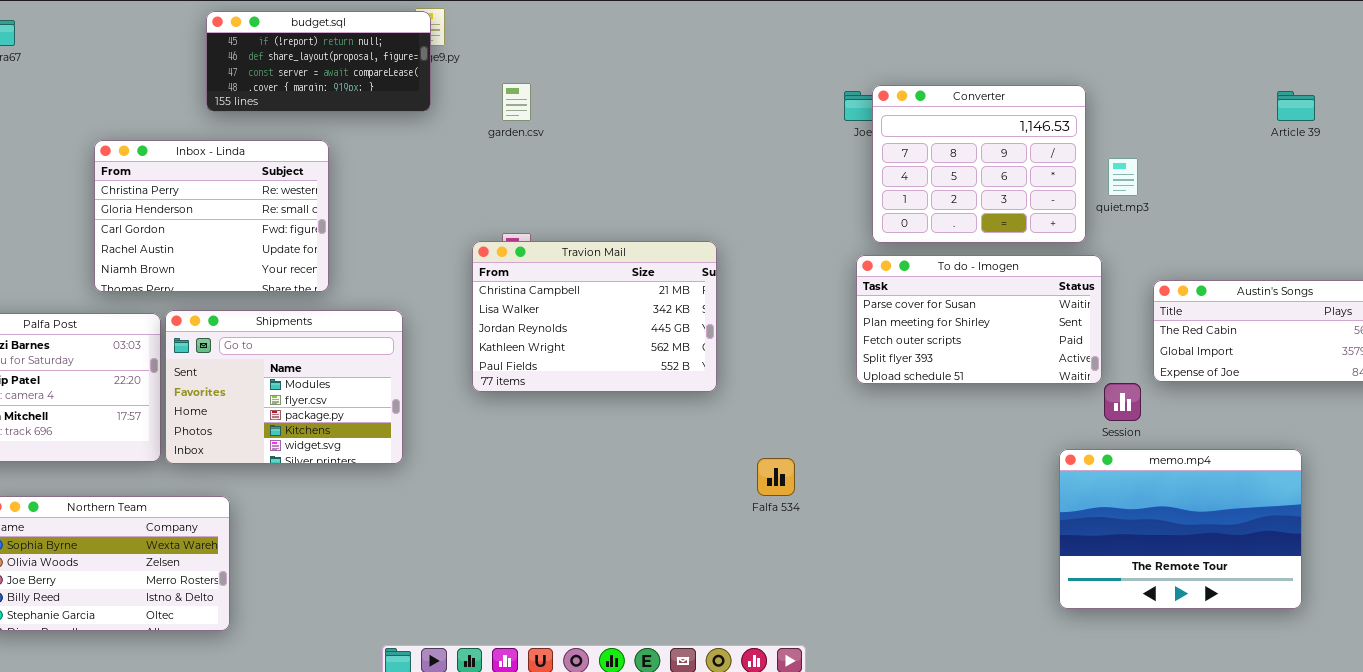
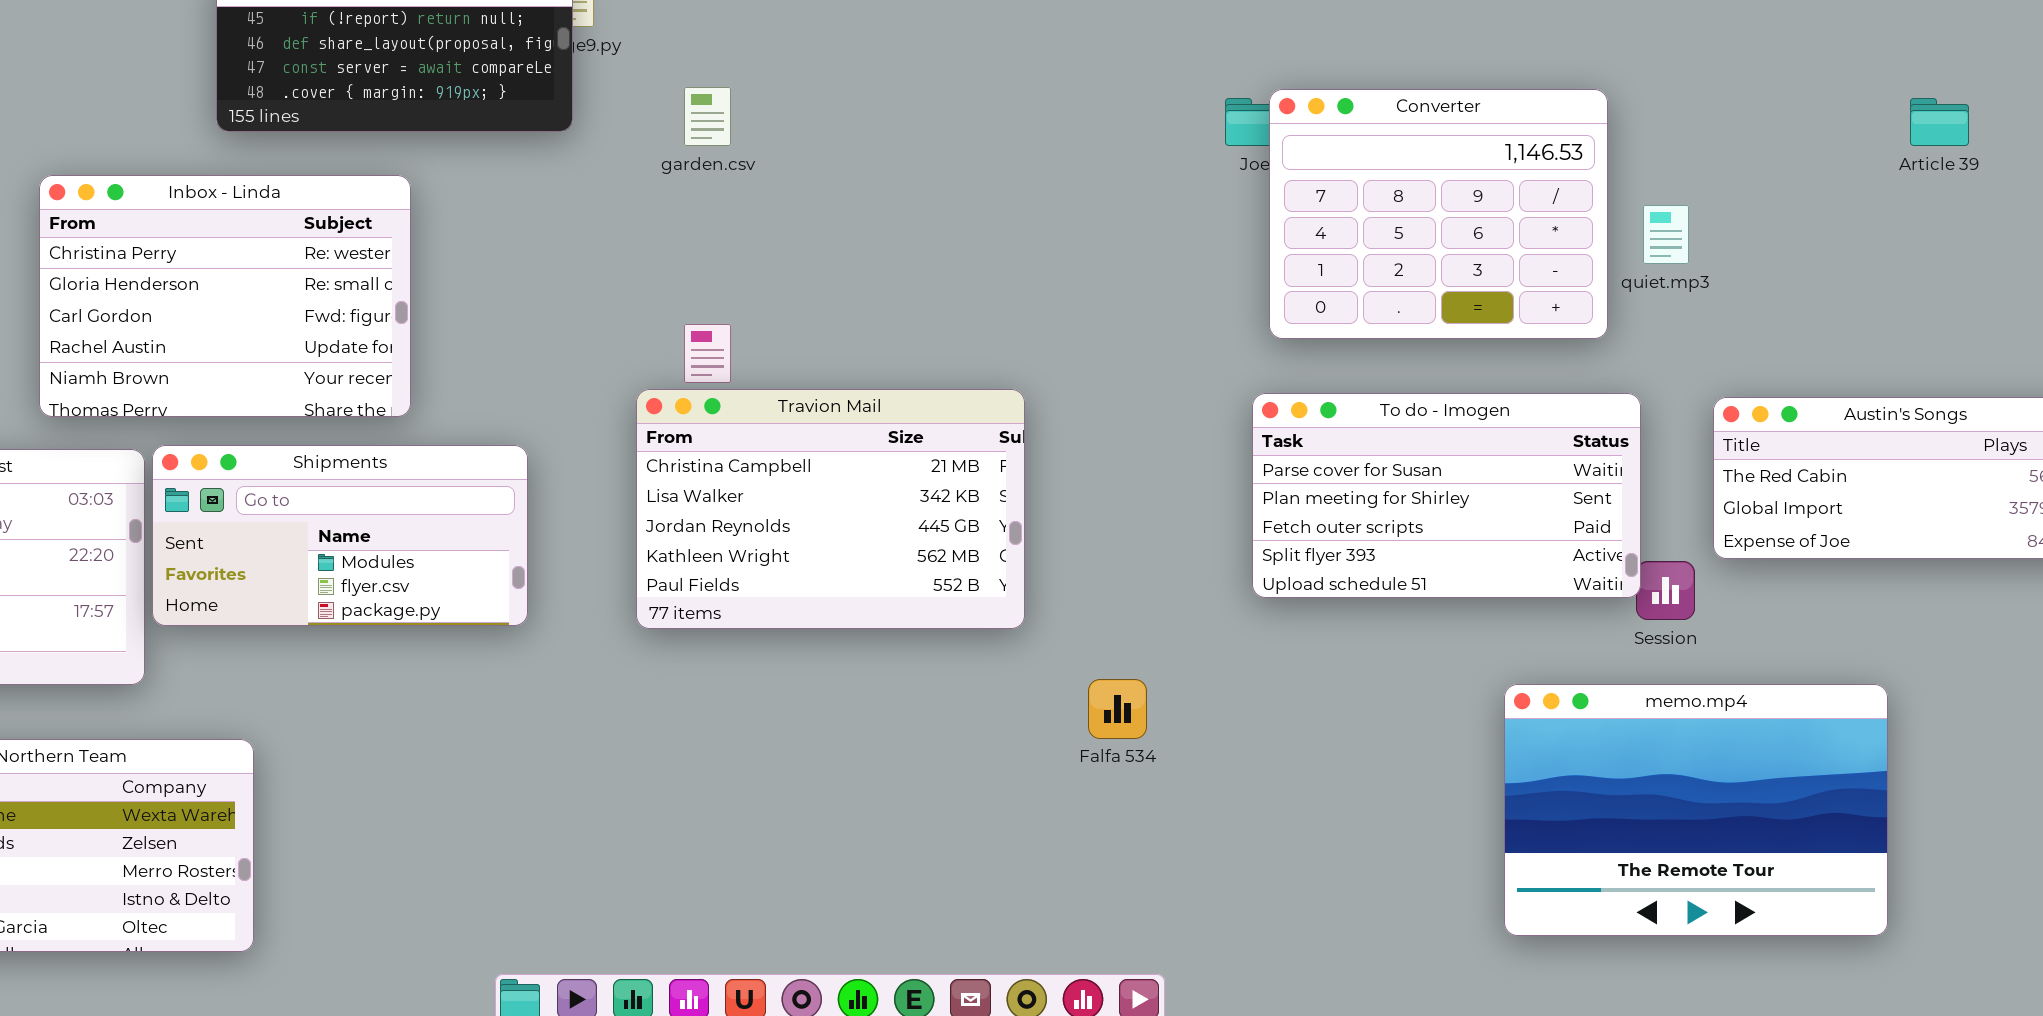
Travion Mail: [472,241,717,392] -> [636,389,1025,629], moved
To do - Imogen: [856,255,1102,384] -> [1252,393,1641,598], moved
Shipments: [165,310,403,464] -> [152,445,528,626], resized
memo.mp4: [1059,449,1302,609] -> [1504,684,1888,936], moved

